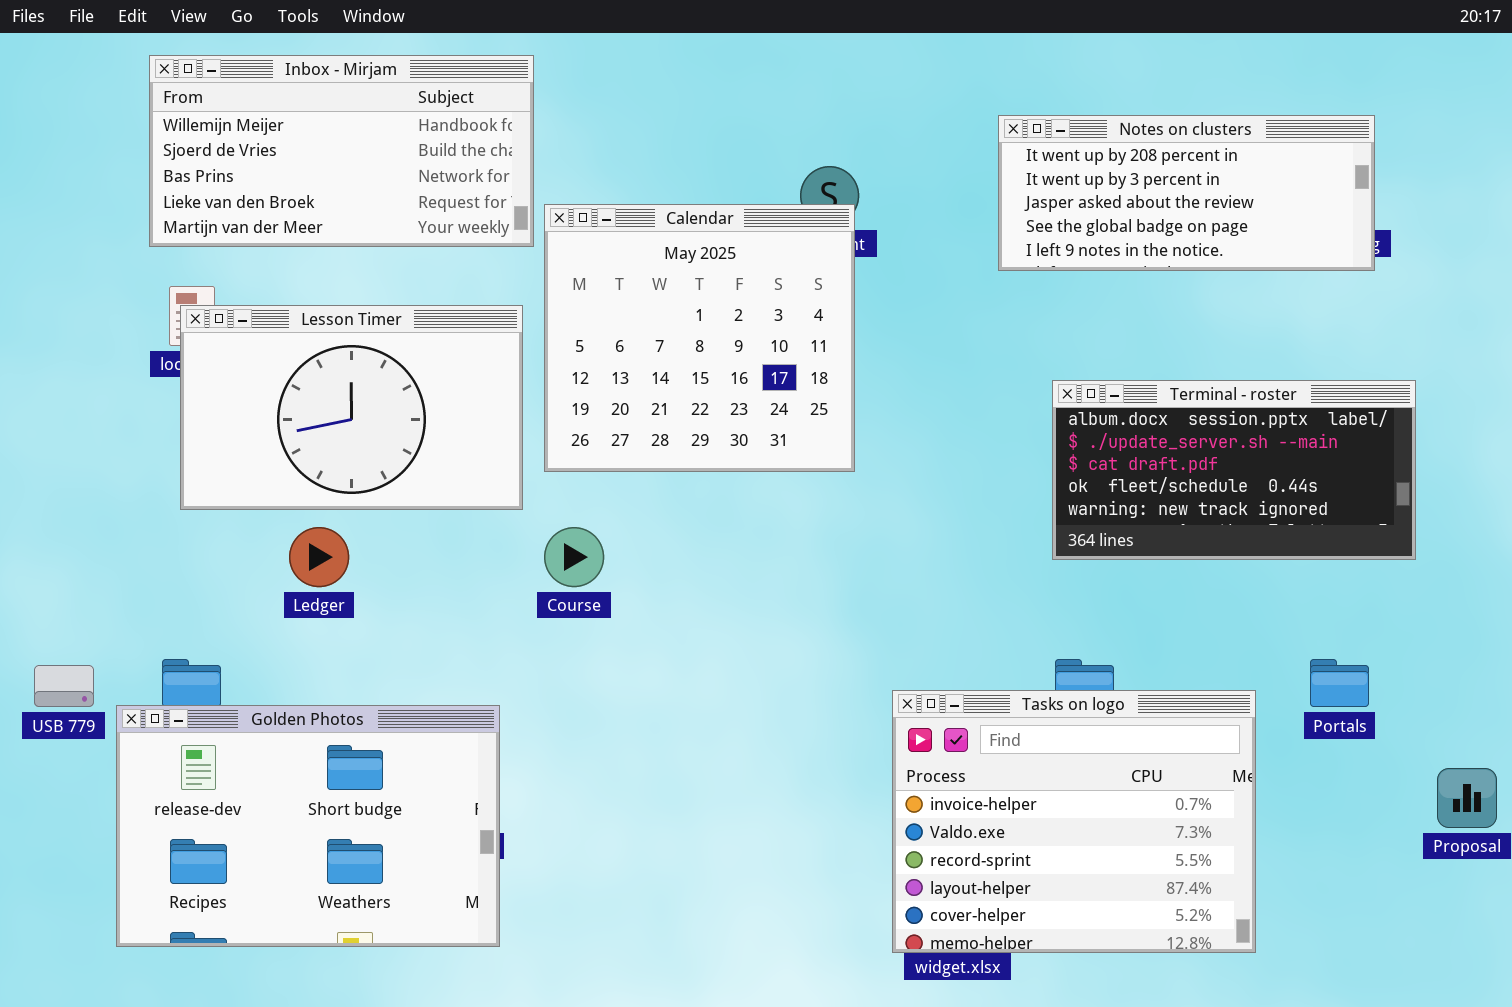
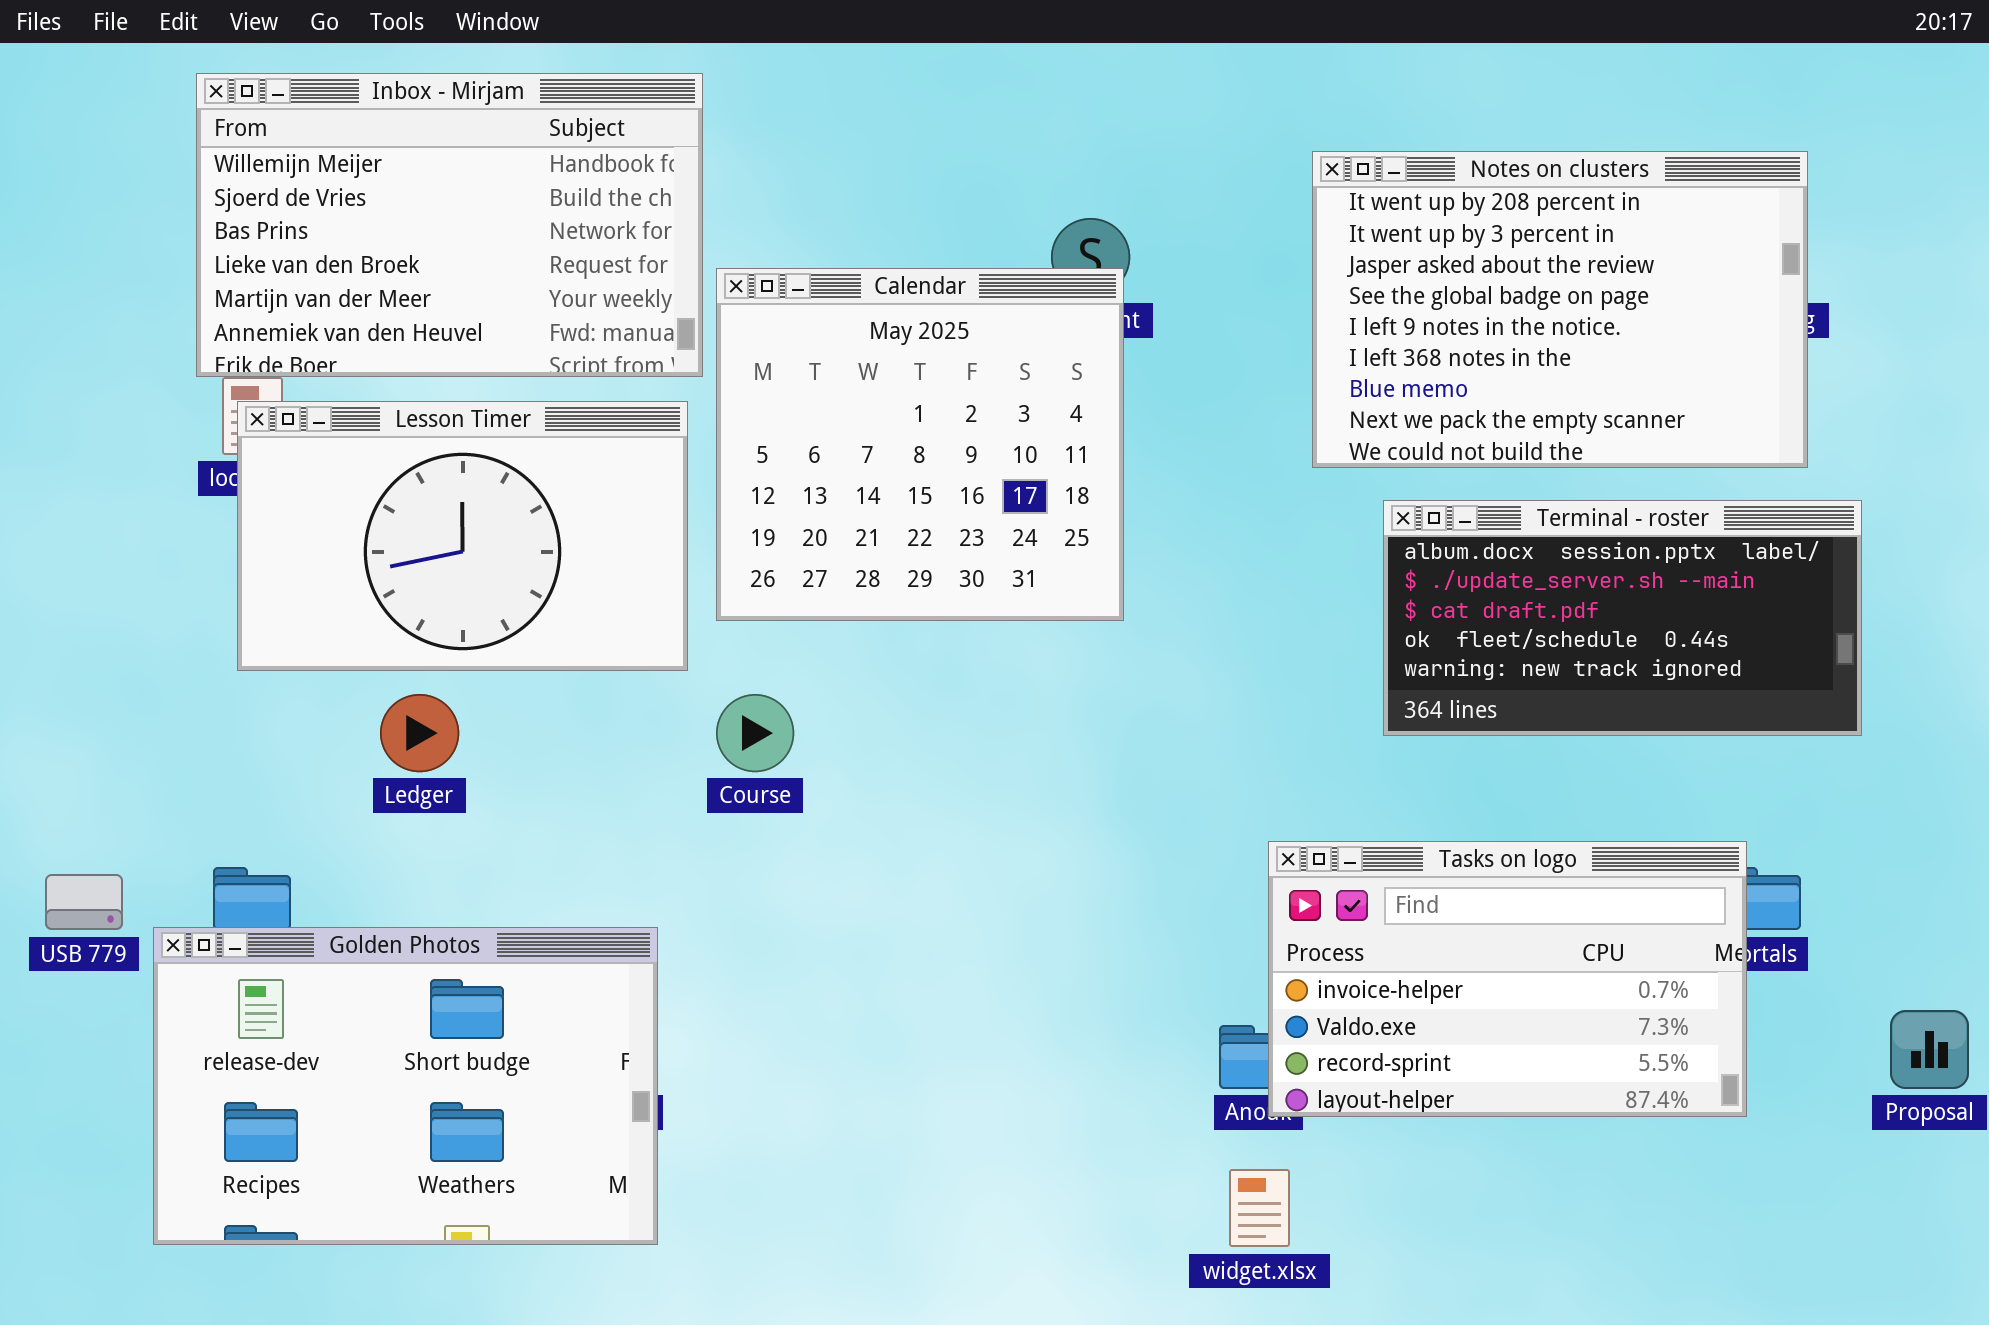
Inbox - Mirjam: [149,55,534,247] -> [196,73,703,377], resized
Notes on clusters: [998,115,1375,271] -> [1312,151,1808,468], resized
Tasks on logo: [892,690,1256,953] -> [1268,841,1747,1117], moved, resized

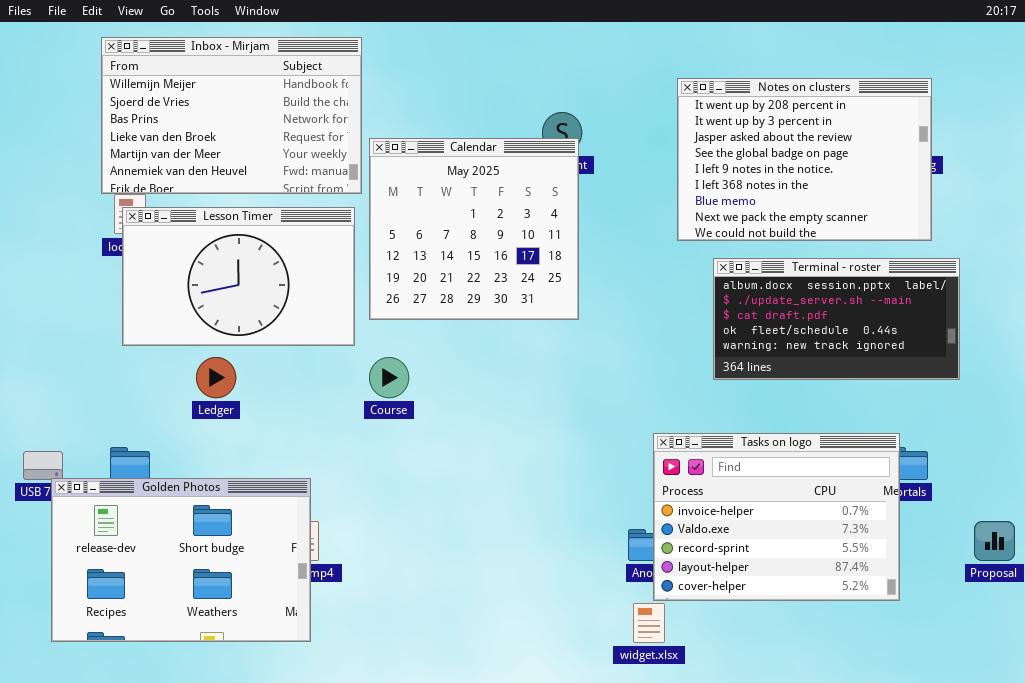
Tasks on logo: [1268,841,1747,1117] -> [653,433,900,601], resized
Golden Photos: [153,927,658,1245] -> [51,478,311,642], moved

